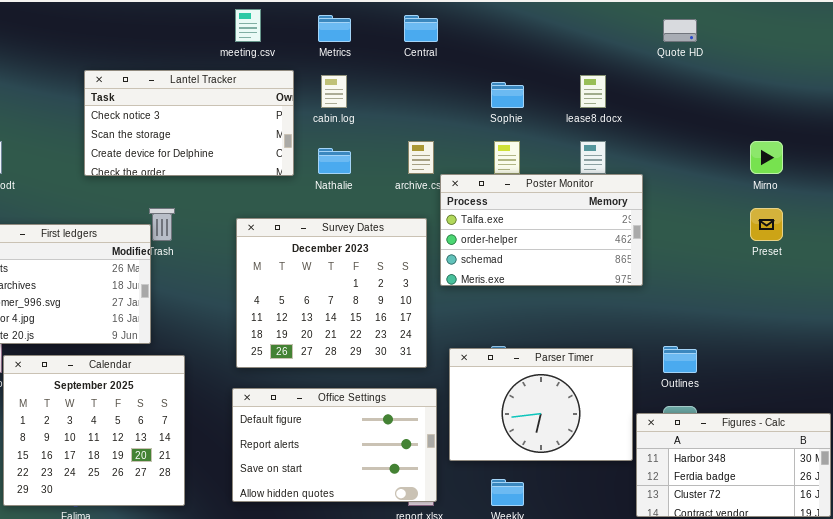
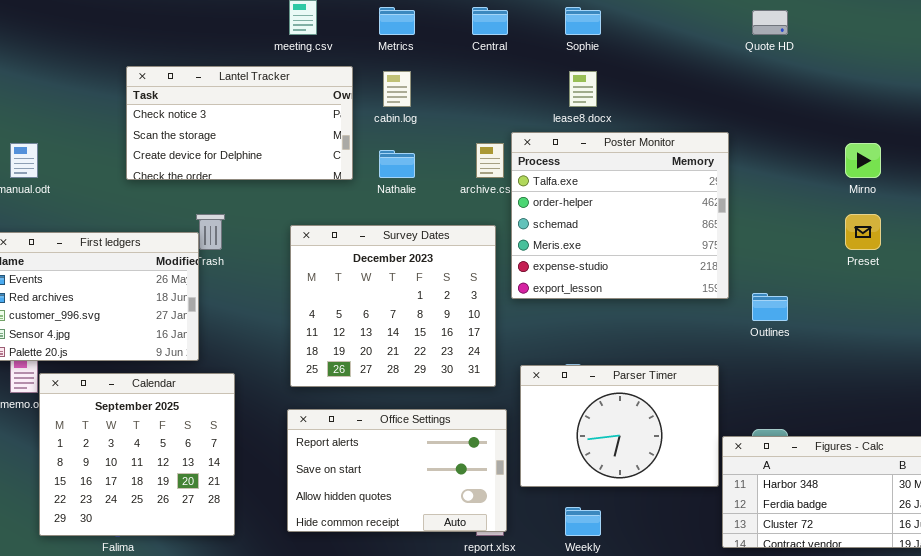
lease8.docx: [580,75,606,108] -> [569,71,597,107], moved
Sophie: [491,82,524,108] -> [565,7,601,35], moved
Poster Monitor: [440,174,643,286] -> [511,132,729,299], resized
Outlines: [663,346,697,373] -> [752,293,788,321], moved
Office Settings: [232,388,437,502] -> [287,409,507,532], scrolled down 1 row

